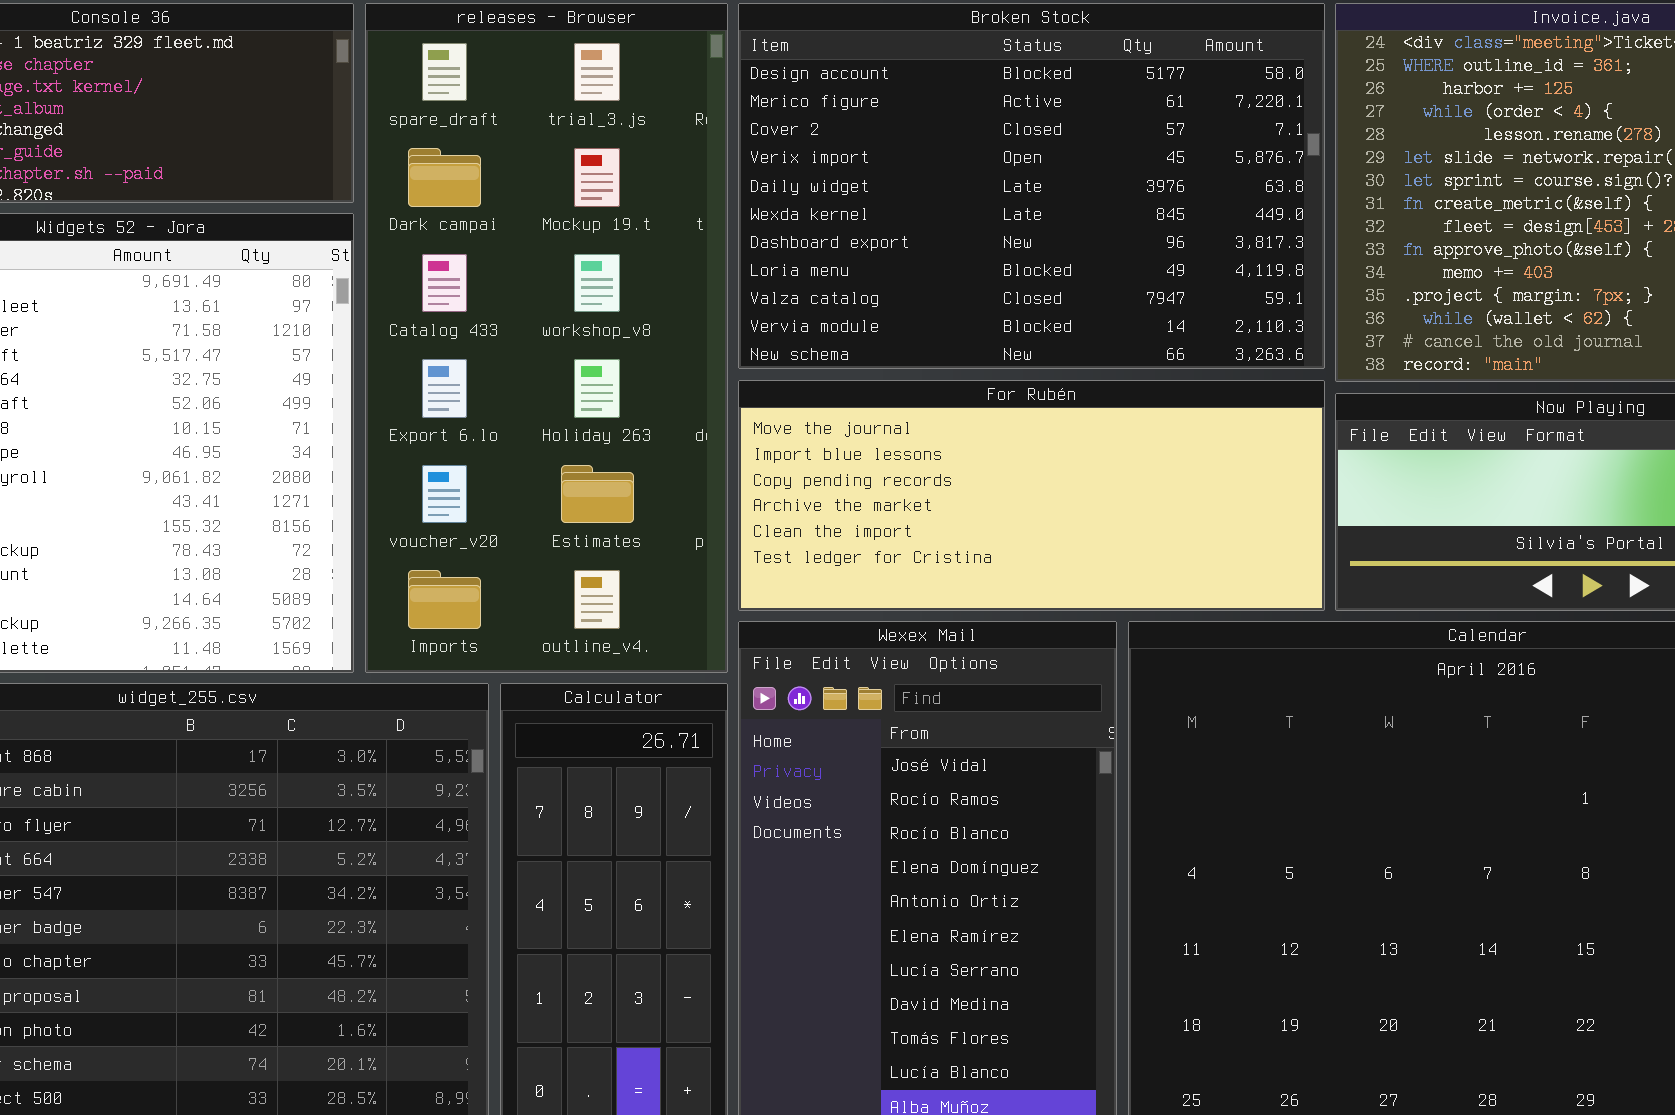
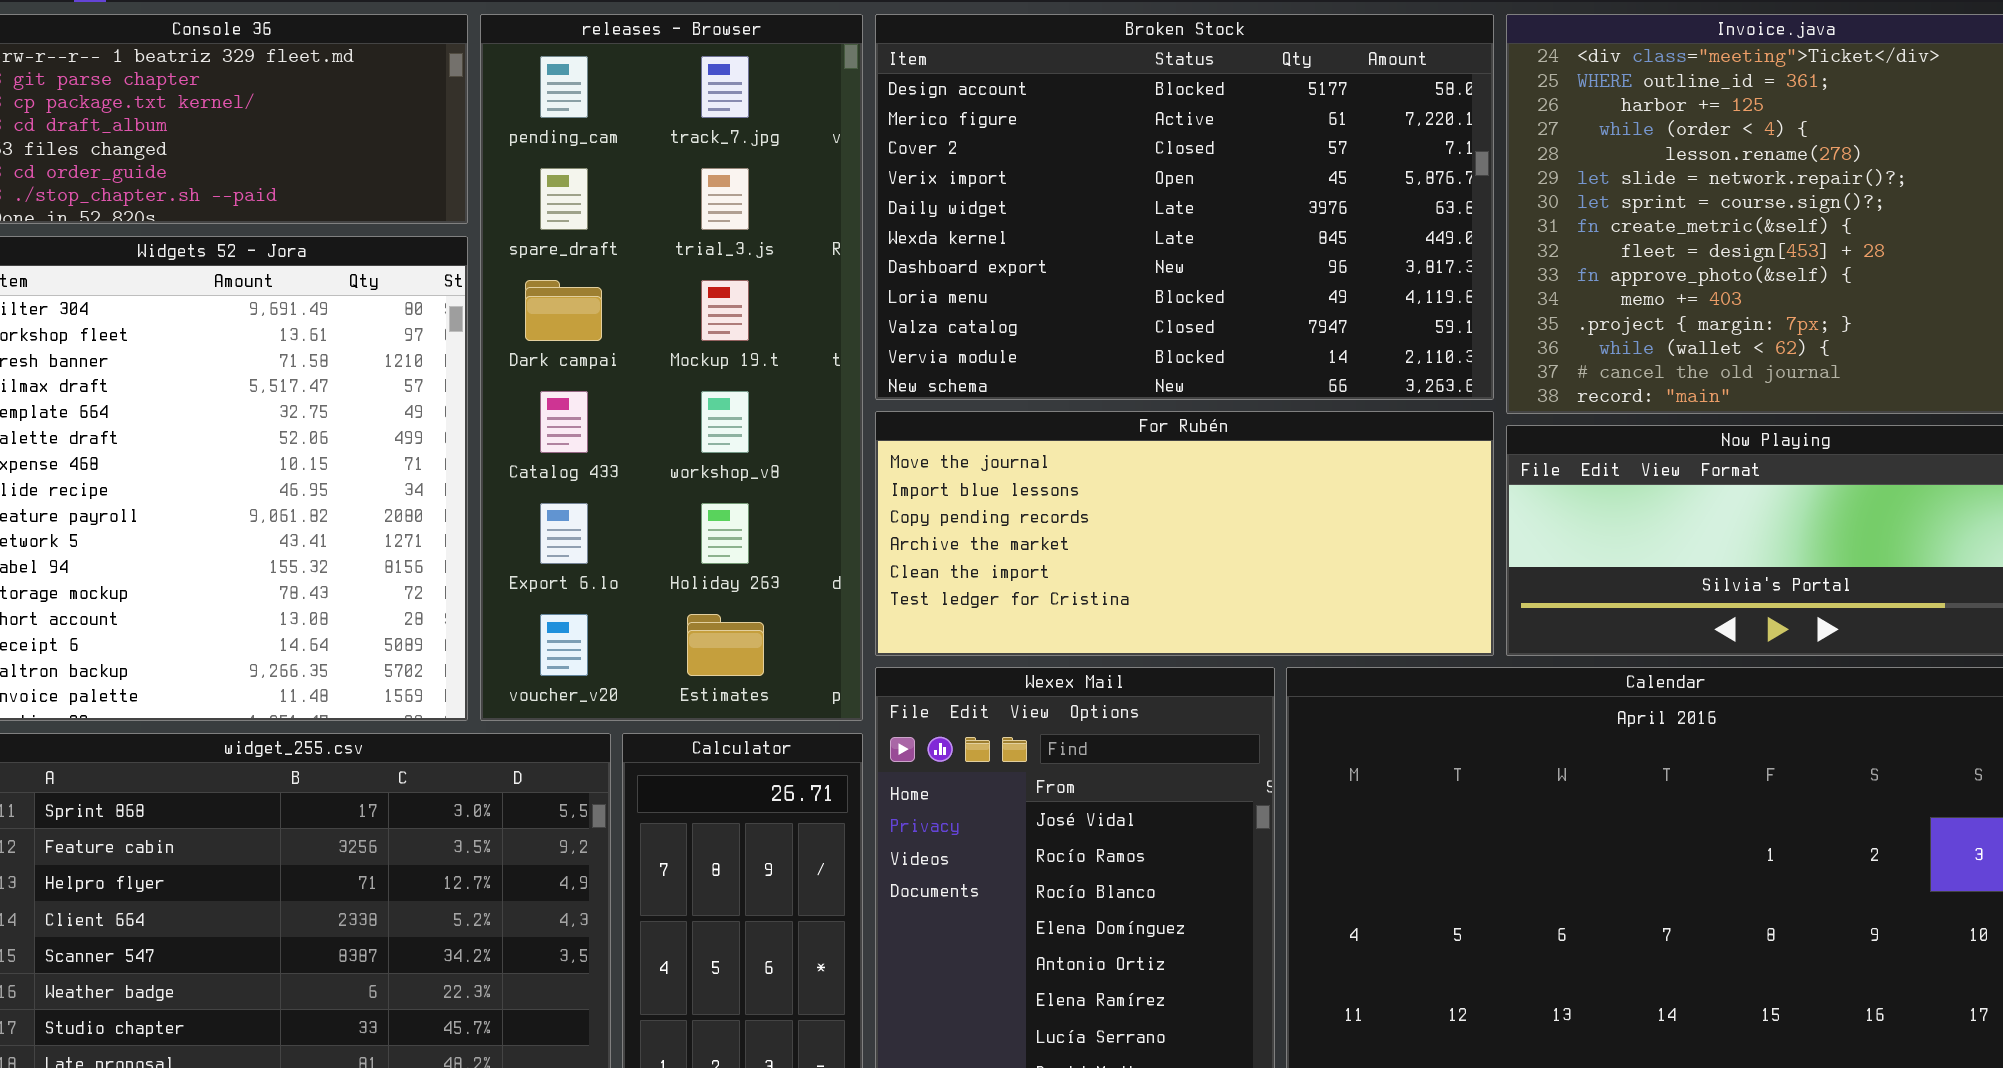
releases - Browser: [365,3,728,673] -> [480,14,863,721], scrolled up 1 row

